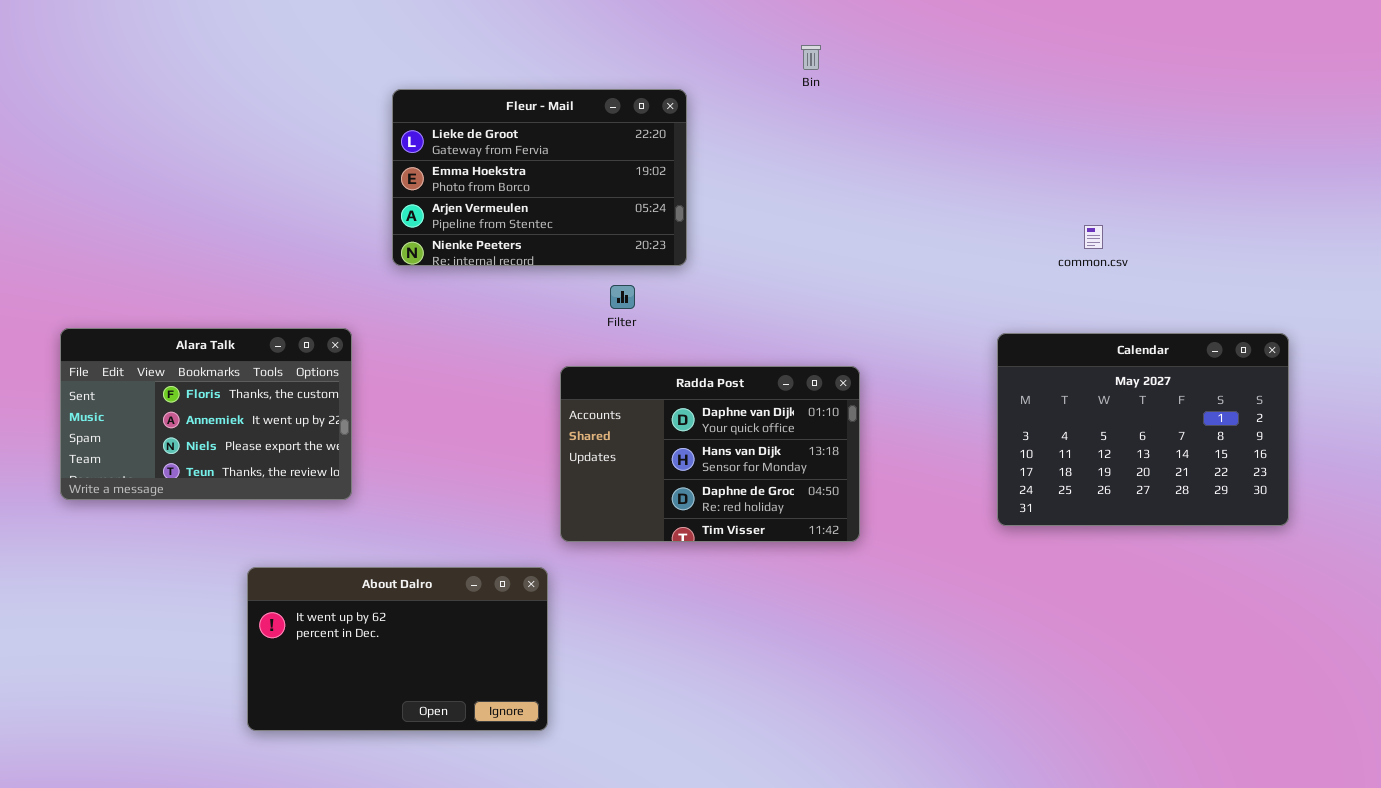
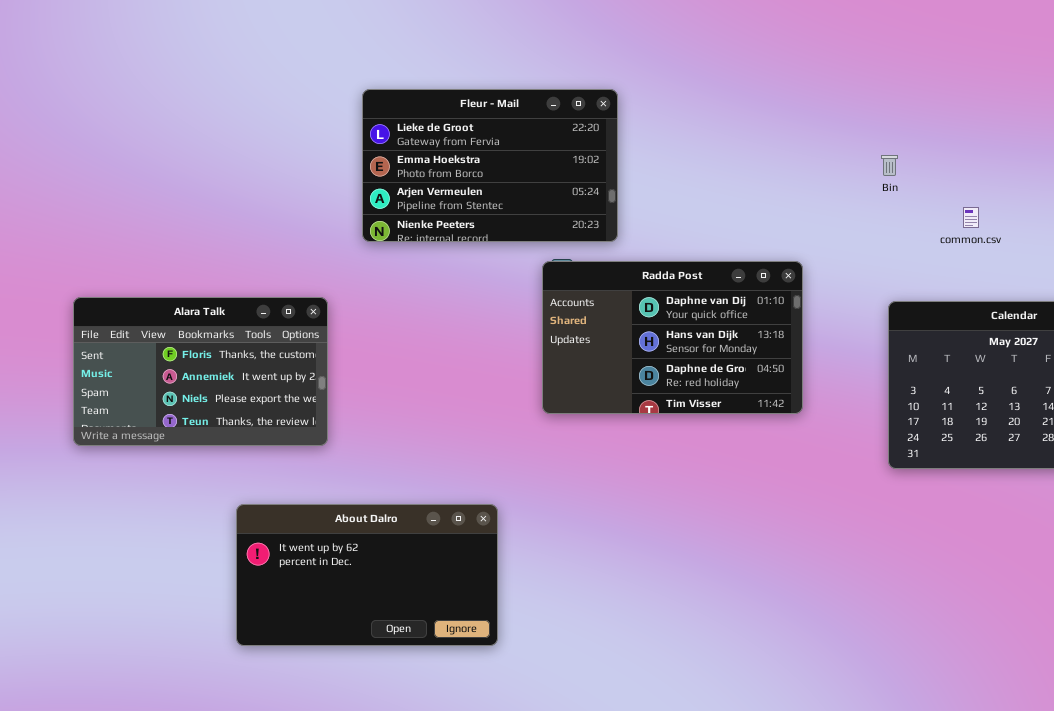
Bin: [801,45,821,70] -> [881,155,898,176], moved
Radda Post: [560,366,860,542] -> [542,261,803,414], moved

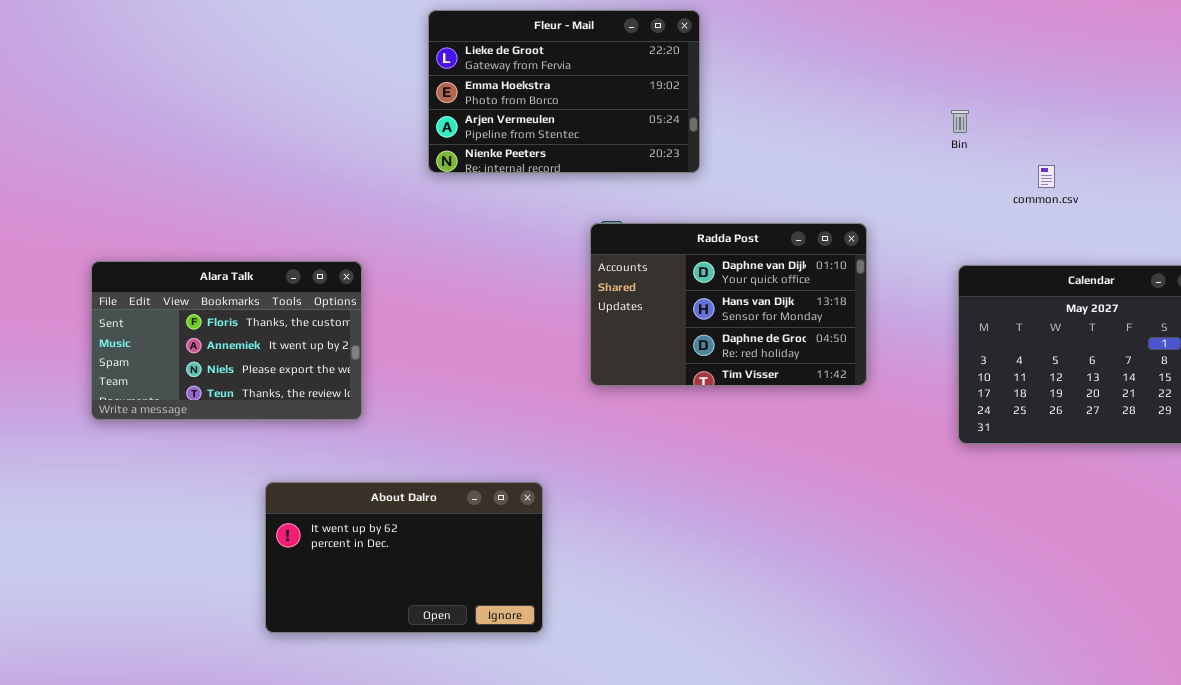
Fleur - Mail: [362,89,618,242] -> [428,10,700,173], moved

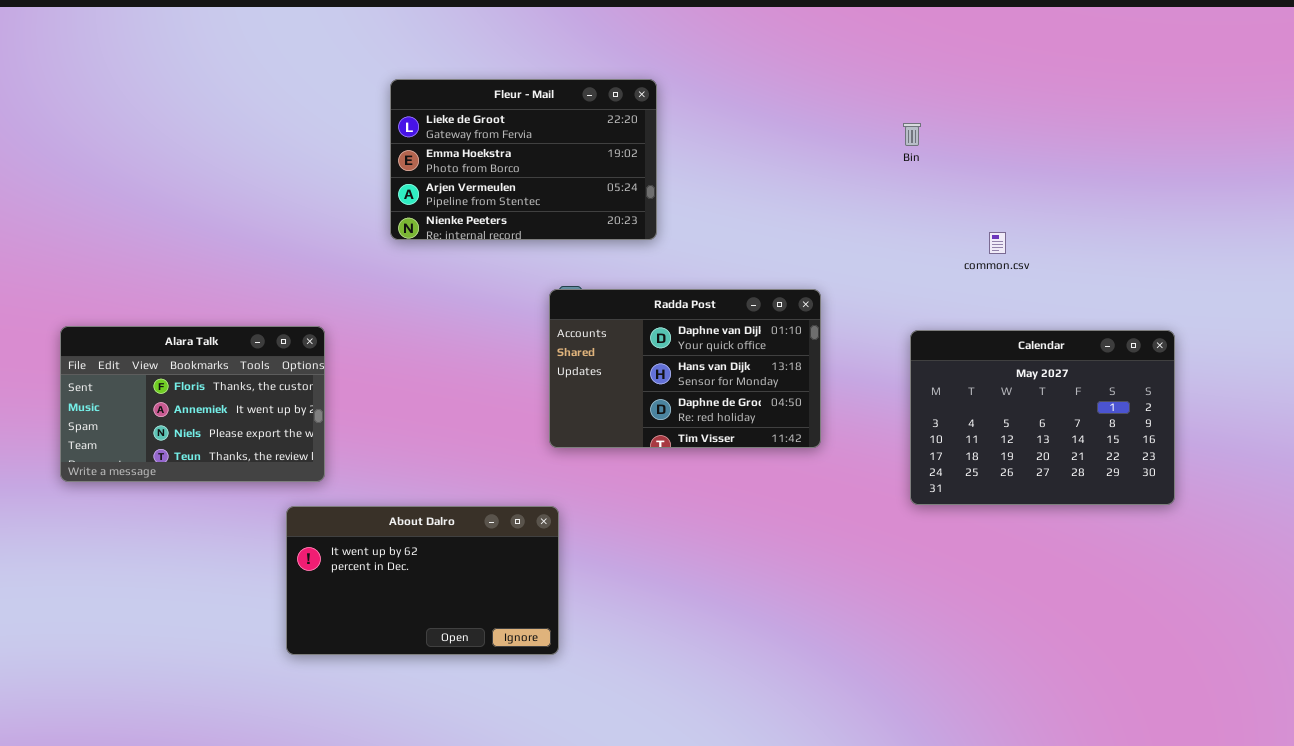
Bin: [951,110,969,133] -> [903,123,921,146], moved
About Dalro: [265,482,543,633] -> [286,506,559,655], moved

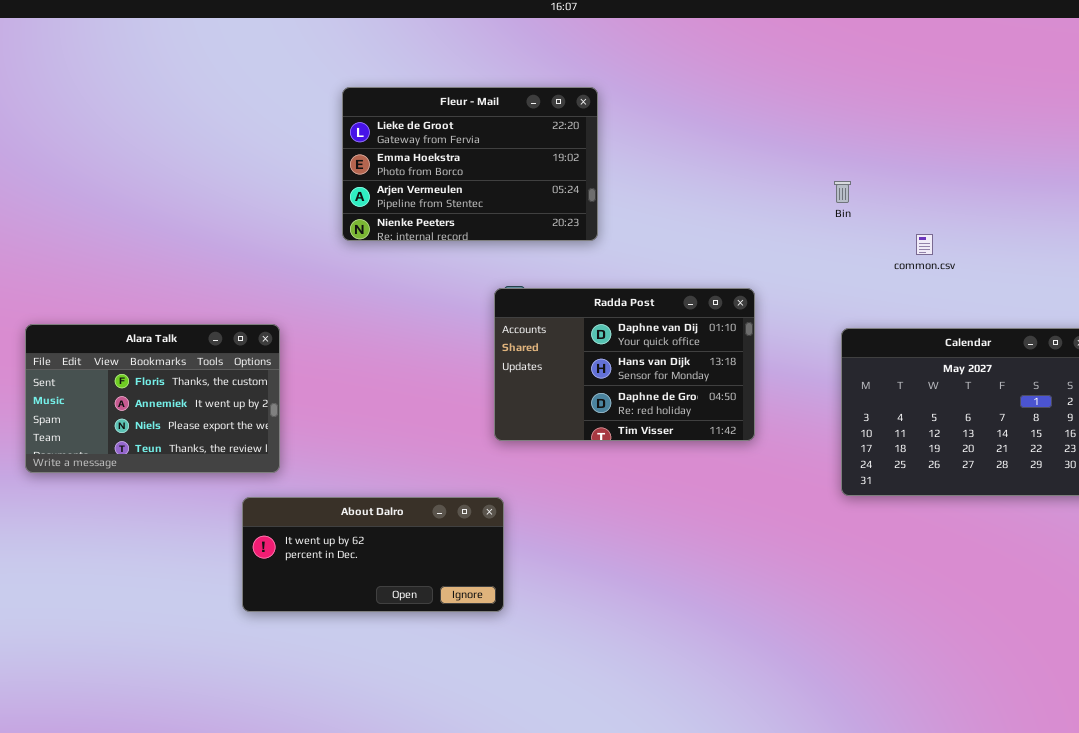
Bin: [903,123,921,146] -> [834,181,851,203], moved
About Dalro: [286,506,559,655] -> [242,497,504,612], resized

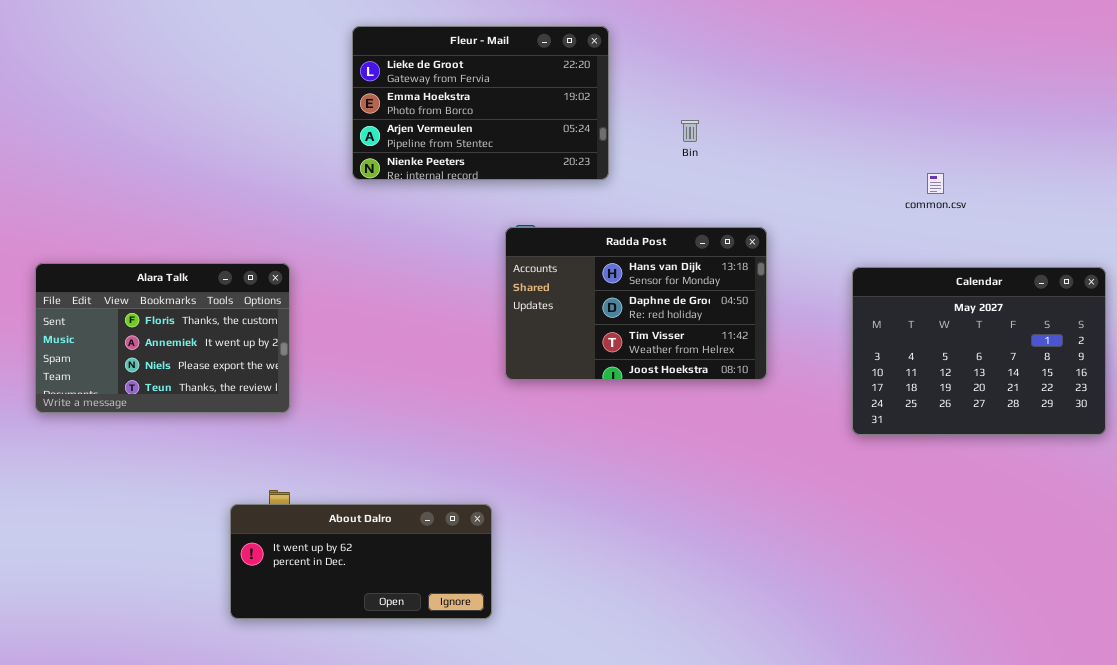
Bin: [834,181,851,203] -> [681,120,699,142], moved
Radda Post: [494,288,755,441] -> [505,227,767,380], scrolled down 1 row
About Dalro: [242,497,504,612] -> [230,504,492,619], moved

